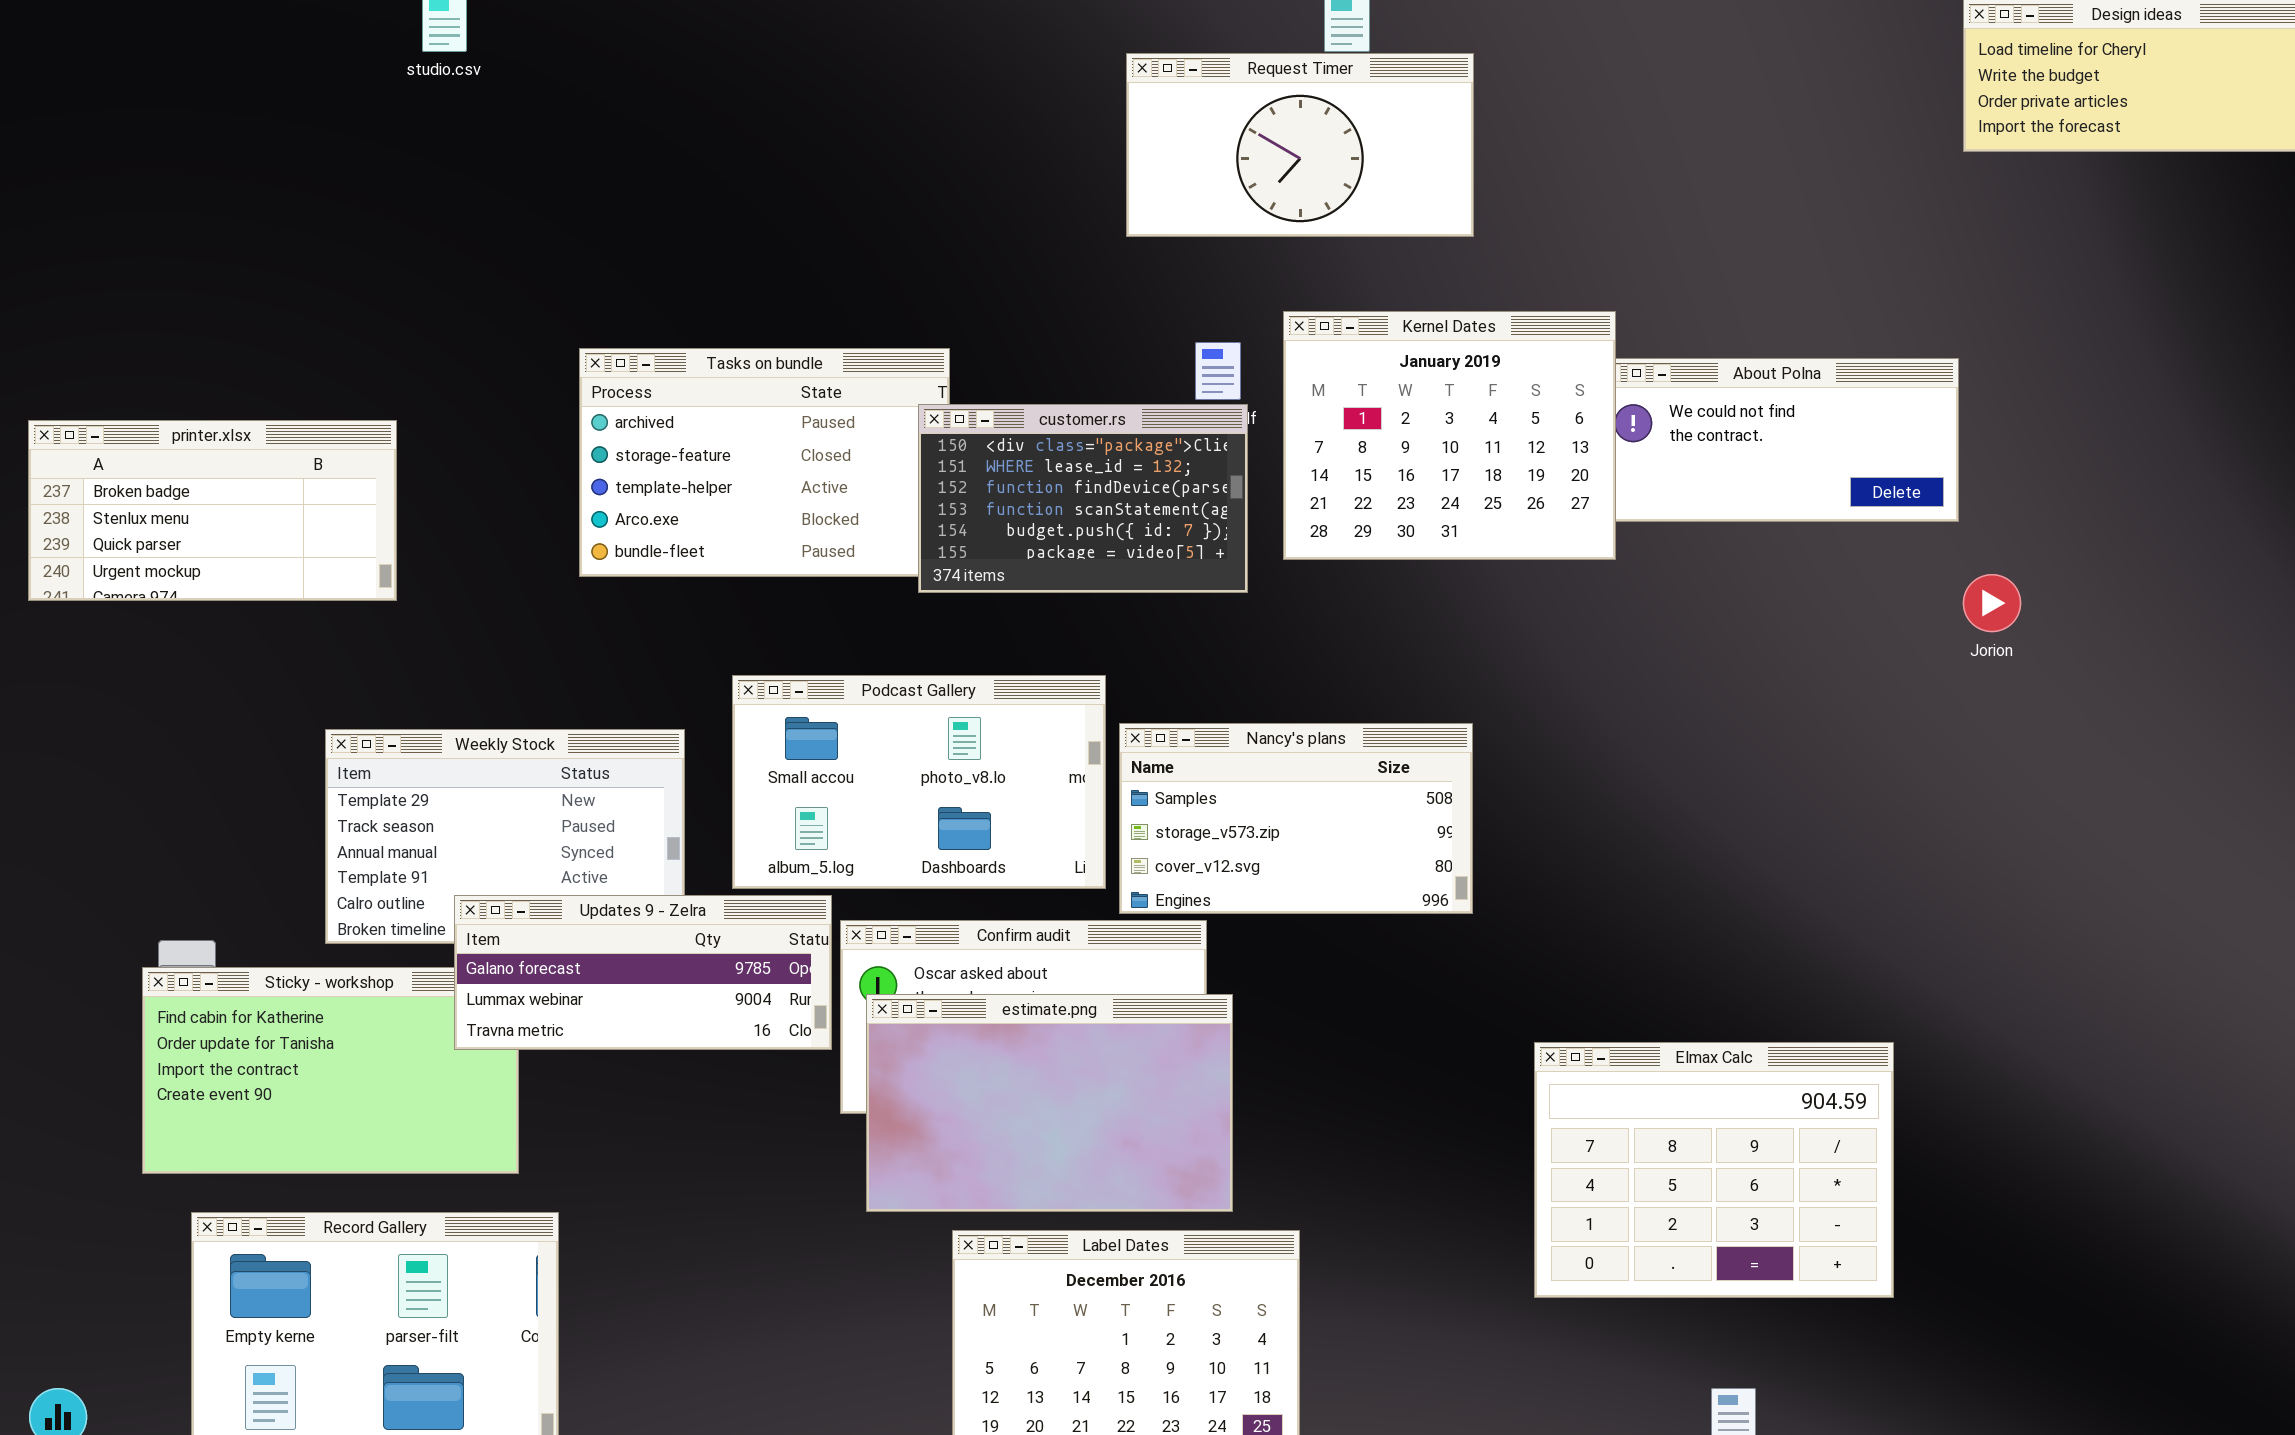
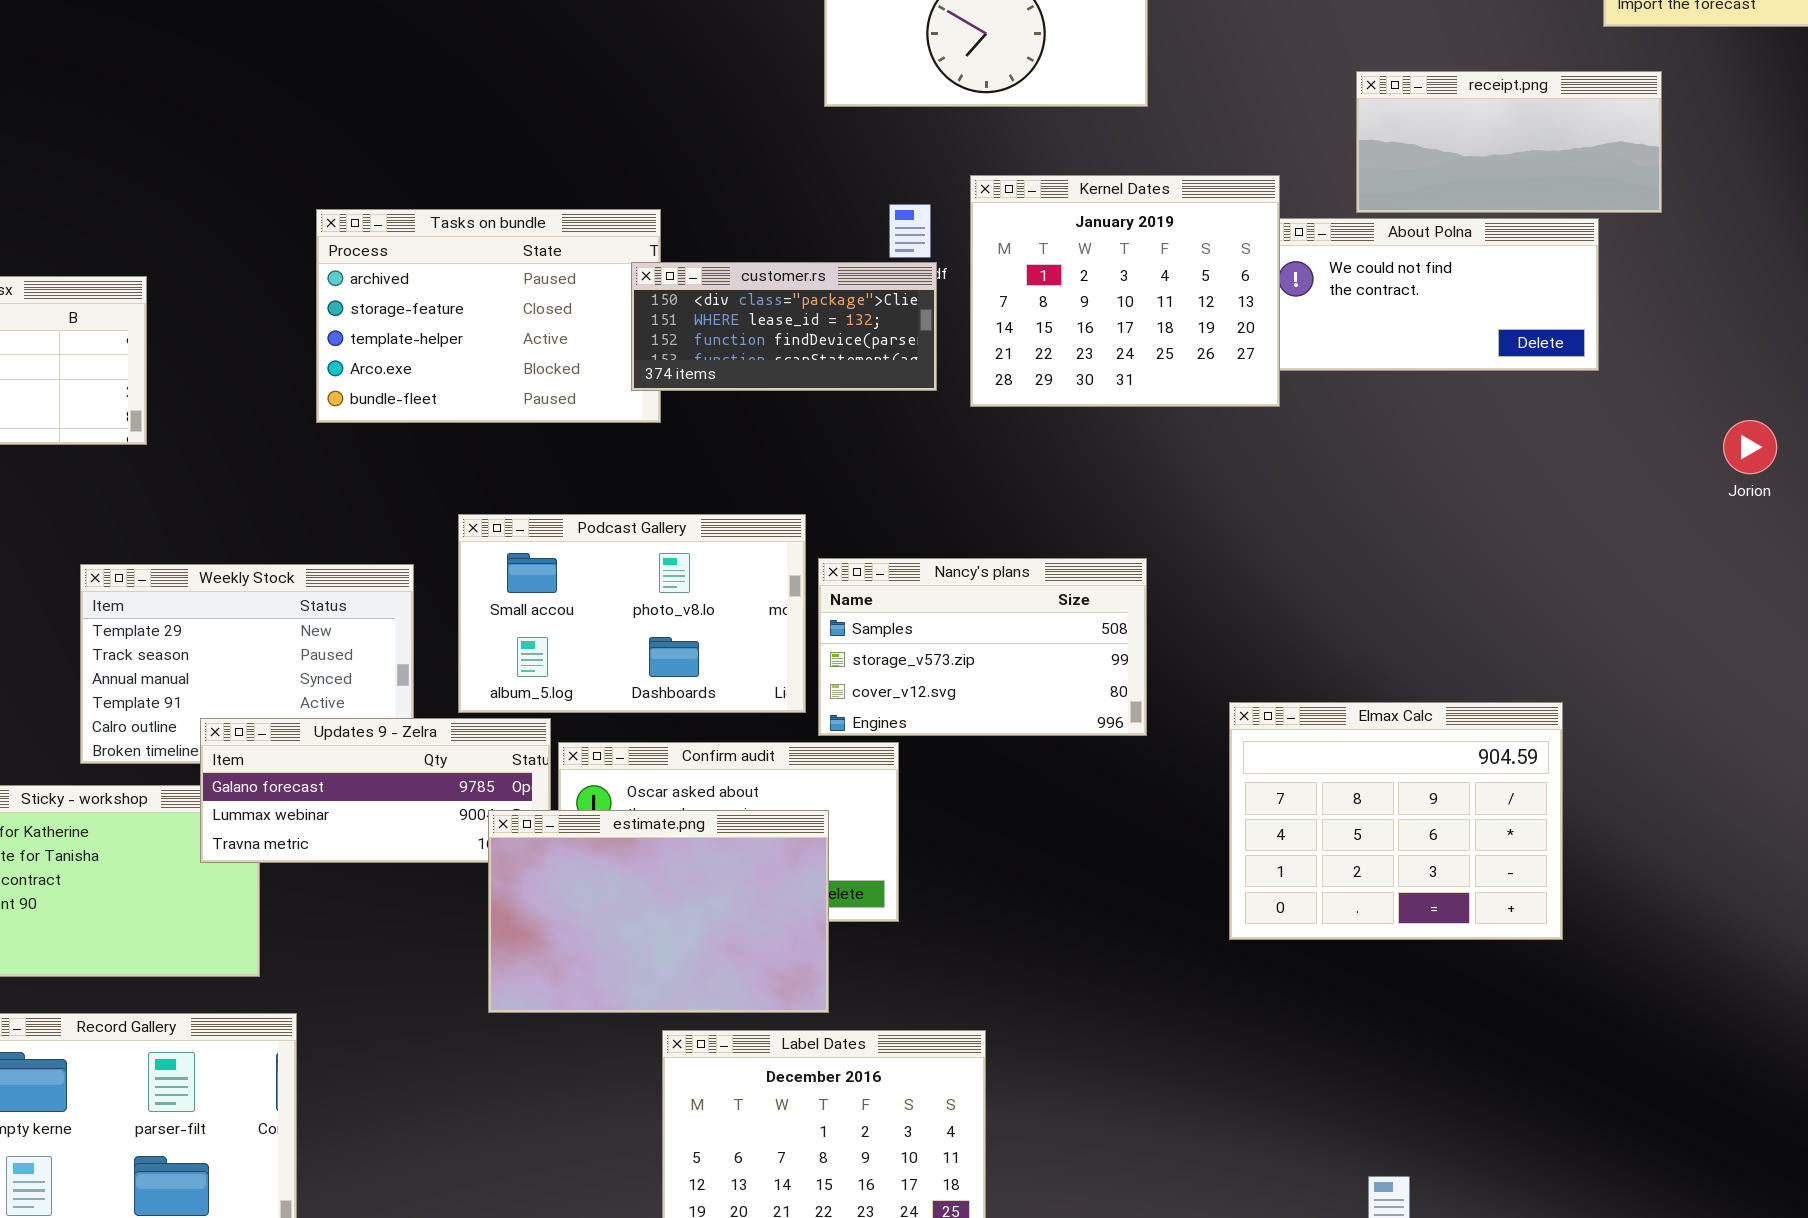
receipt.png: none -> [1356,71,1662,213], opened
customer.rs: [918,404,1248,593] -> [631,262,937,391], resized
Jorion: [1963,574,2021,632] -> [1723,420,1777,474], moved
estimate.png: [866,994,1233,1212] -> [488,810,829,1013], moved
Elmax Calc: [1534,1042,1894,1298] -> [1229,702,1563,940], moved

